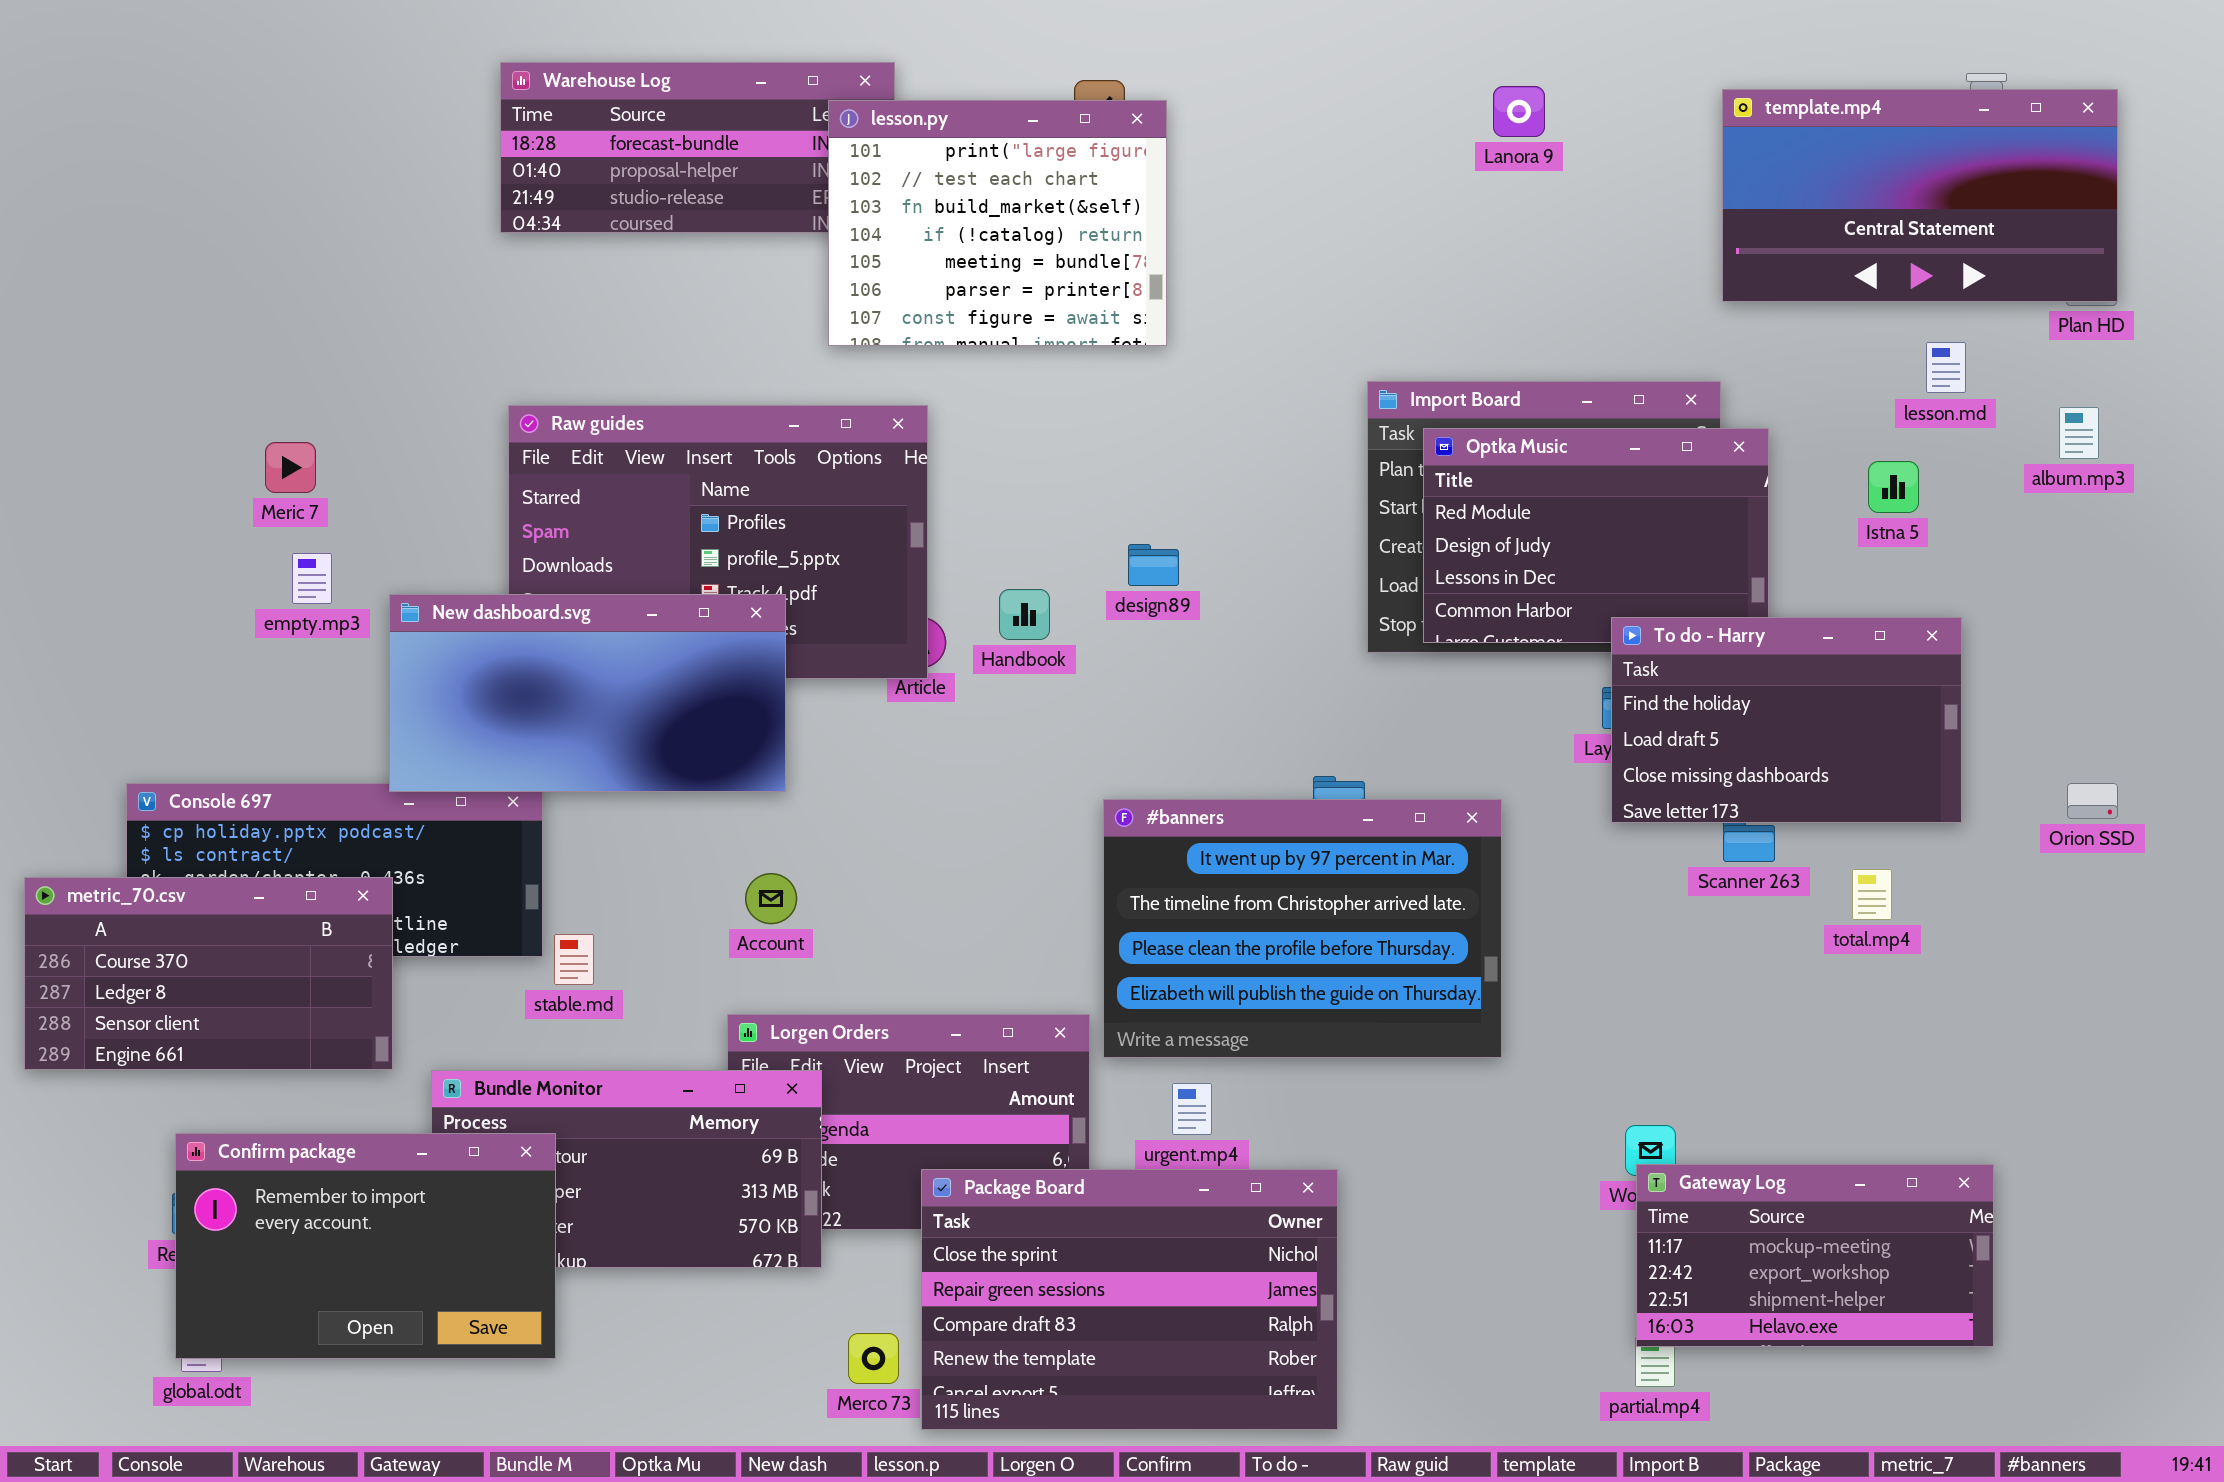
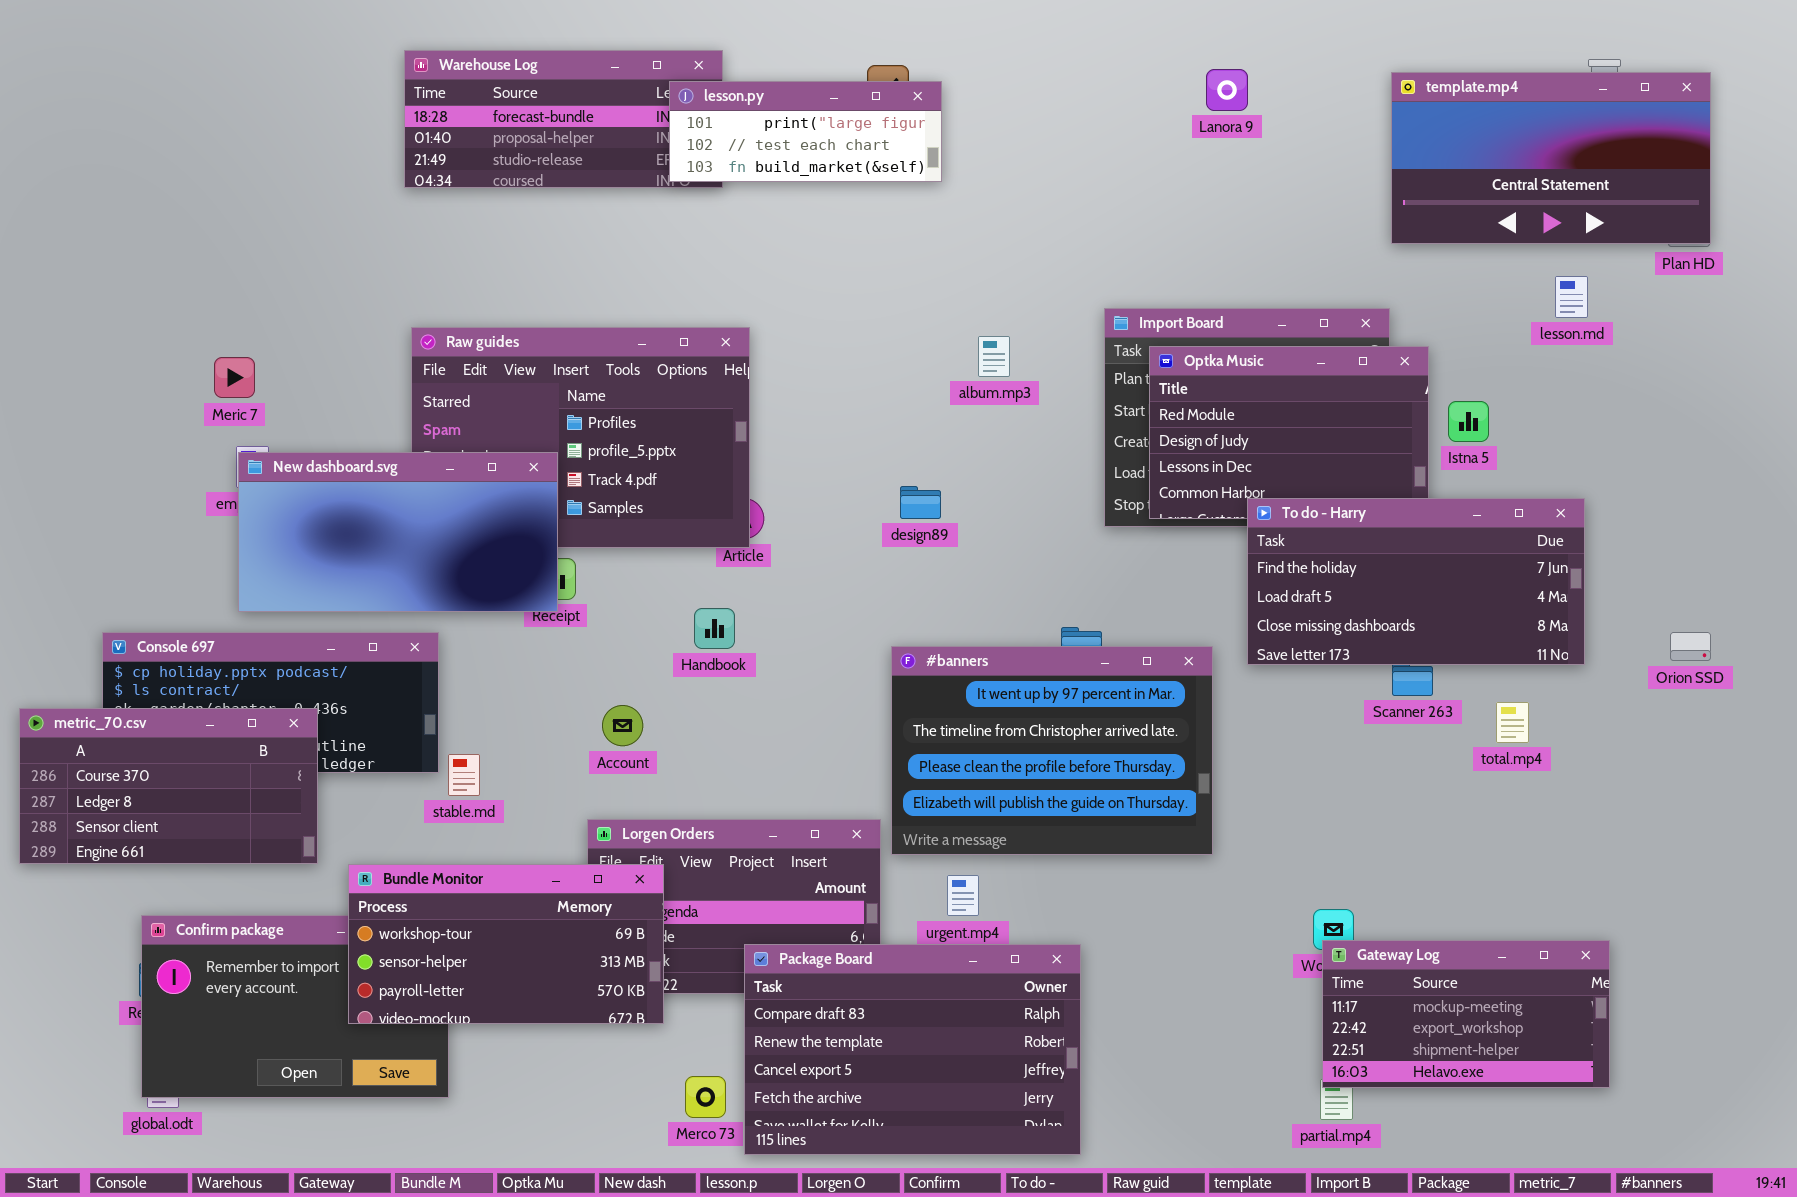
lesson.py: [828,100,1167,346] -> [669,81,942,182], resized
album.mp3: [2059,407,2099,459] -> [978,336,1010,377], moved
Istna 5: [1868,461,1919,513] -> [1448,401,1489,442], moved
design89: [1128,544,1179,586] -> [900,486,941,519], moved
Handbook: [999,589,1050,640] -> [694,608,735,649], moved
New dashboard.svg: [389,594,786,792] -> [238,452,558,612], moved
To do - Harry: [1611,617,1962,823] -> [1247,498,1585,665], resized
Bundle Monitor: [431,1070,822,1268] -> [348,864,664,1024], raised
Package Board: [921,1169,1338,1430] -> [744,944,1081,1155], scrolled down 2 rows

